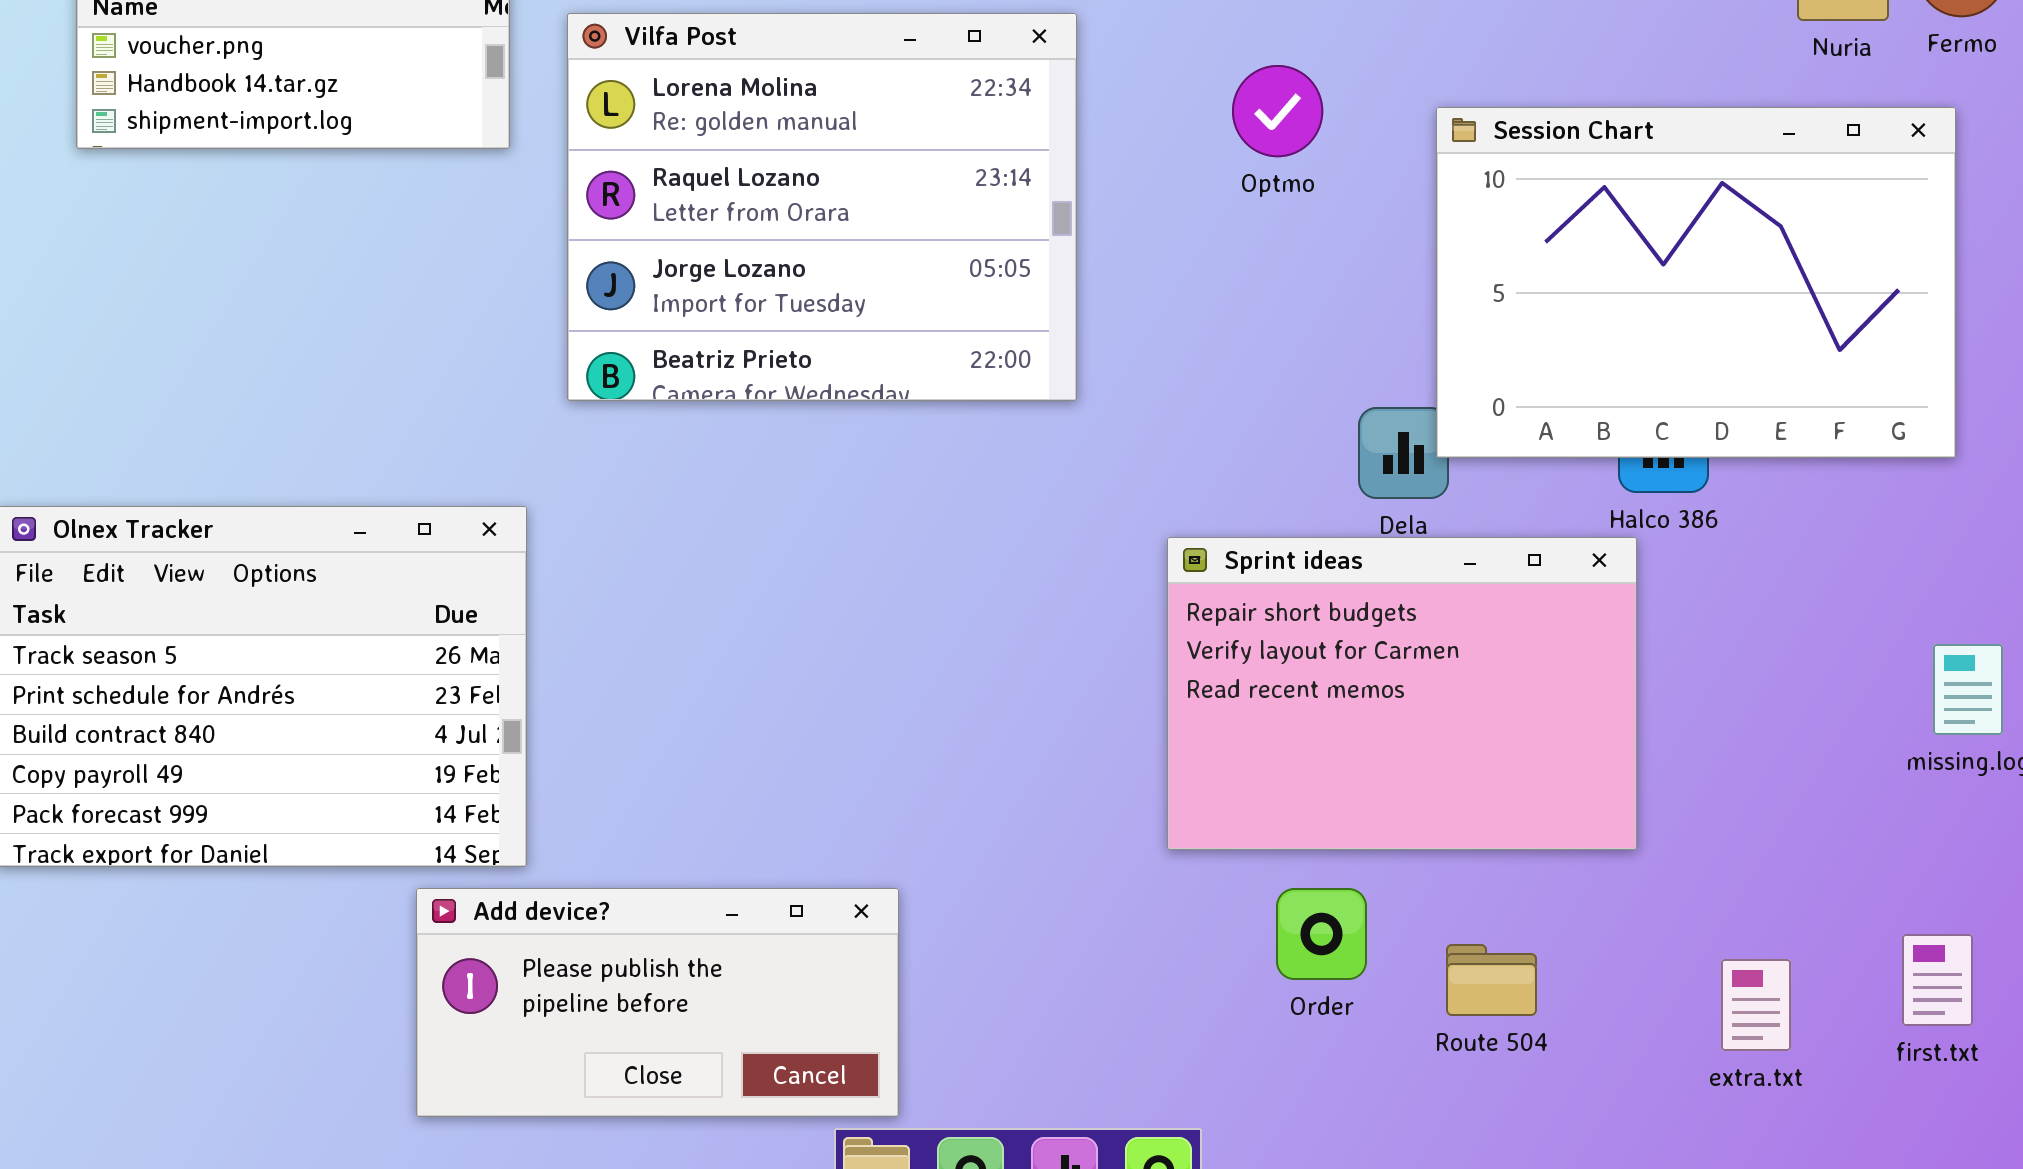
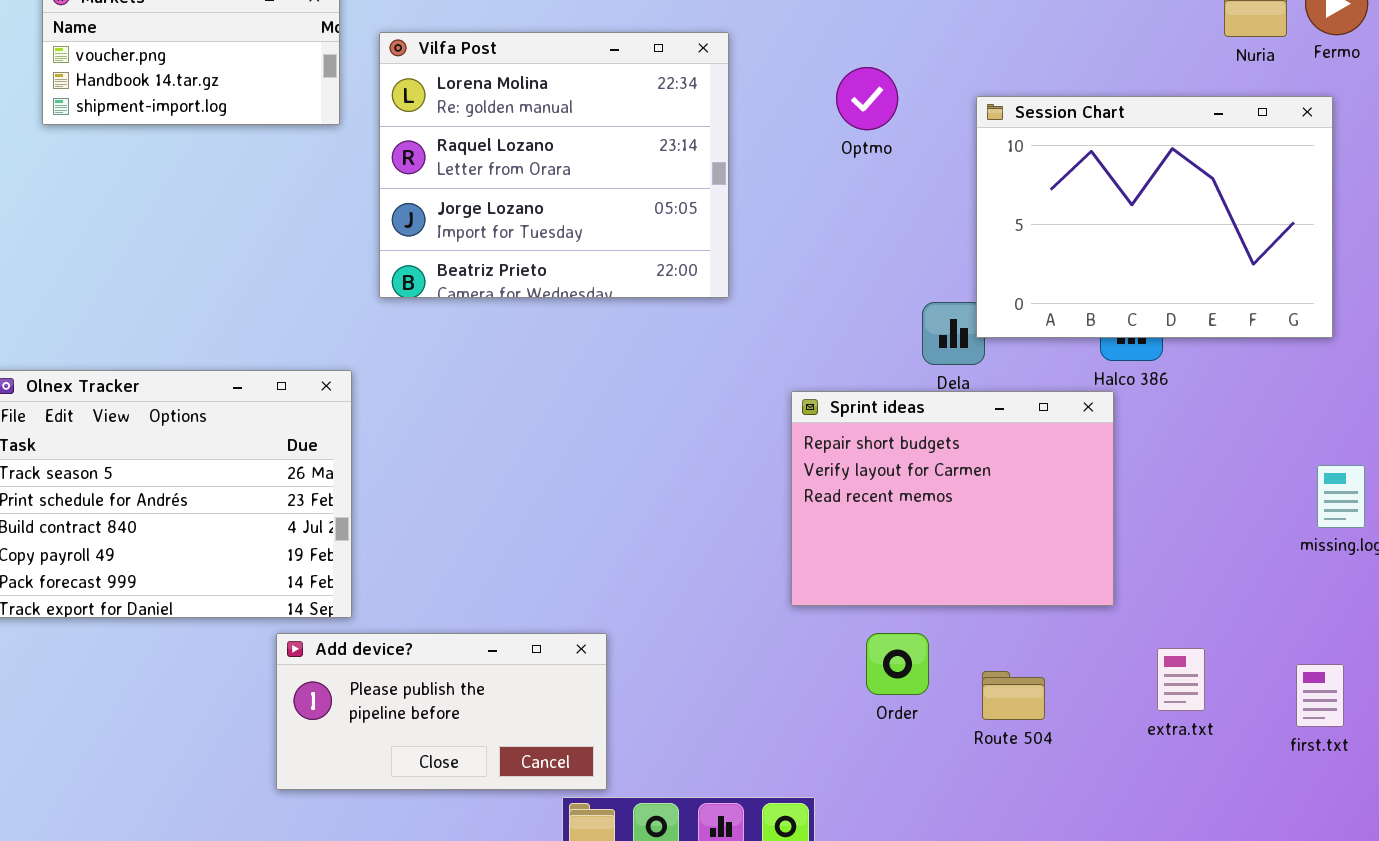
extra.txt: [1721,959,1791,1051] -> [1157,648,1205,711], moved

